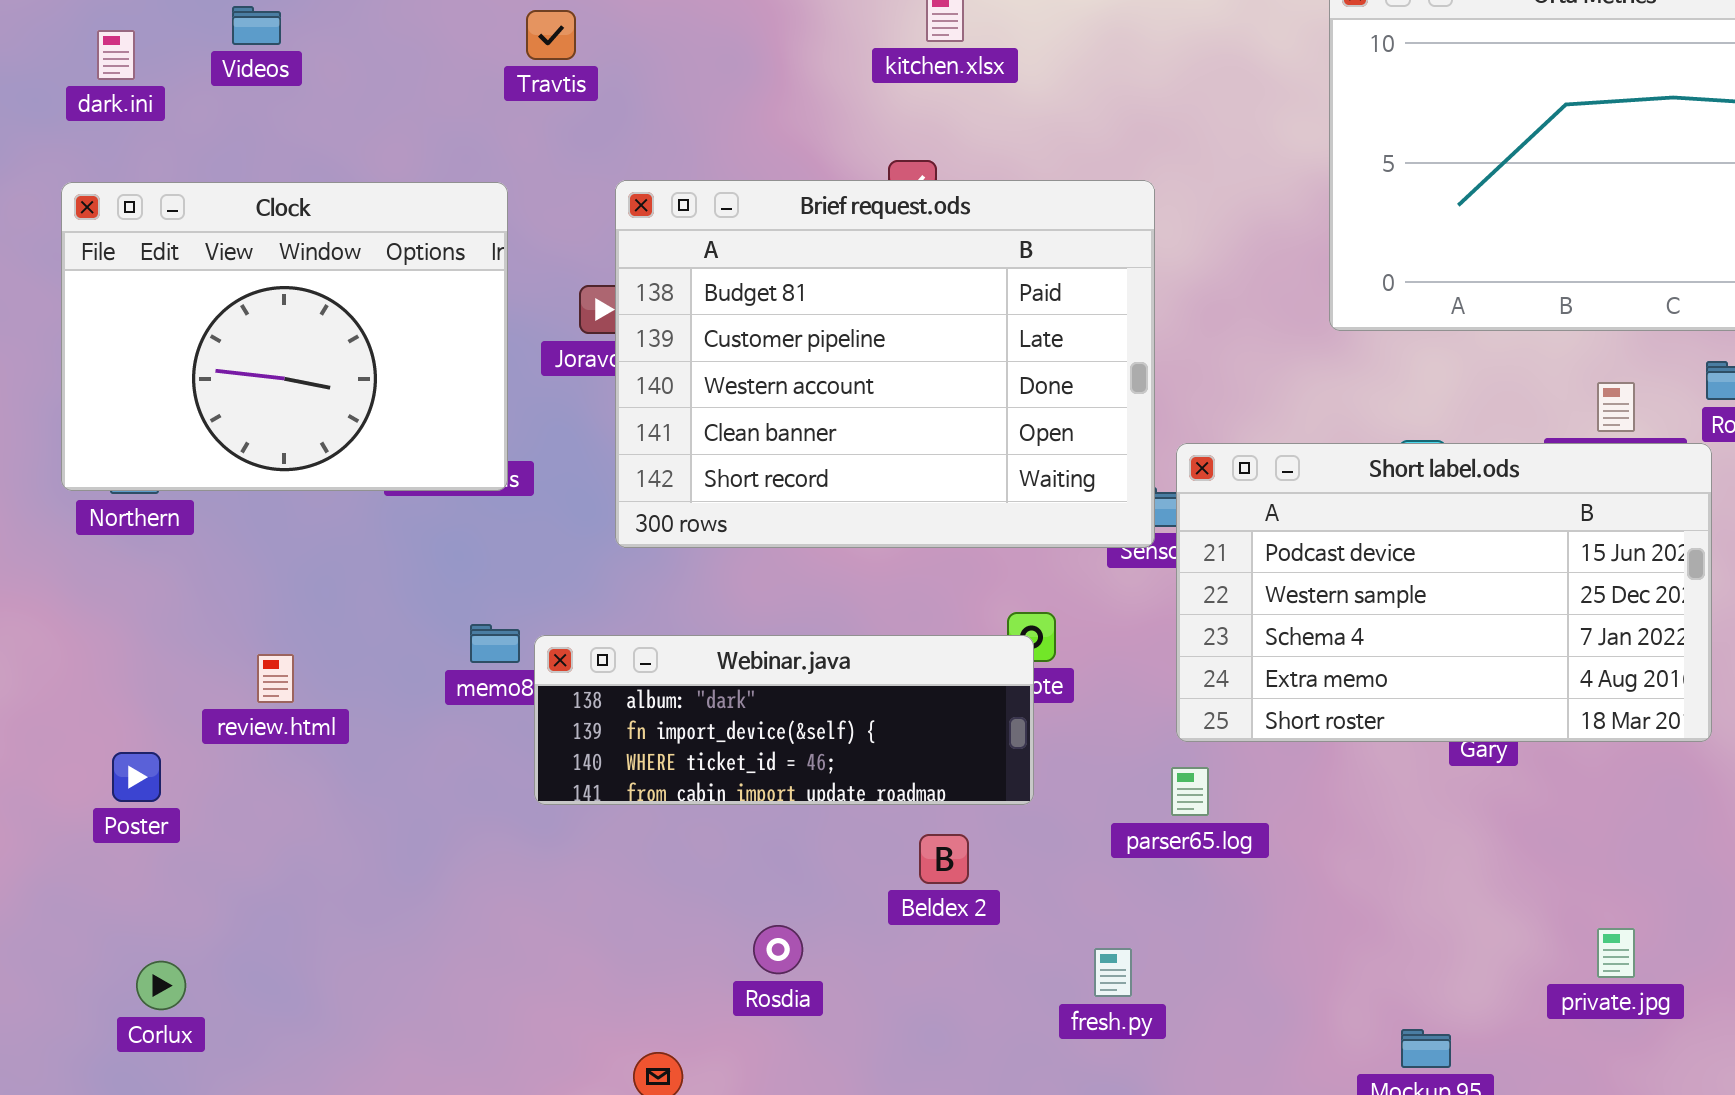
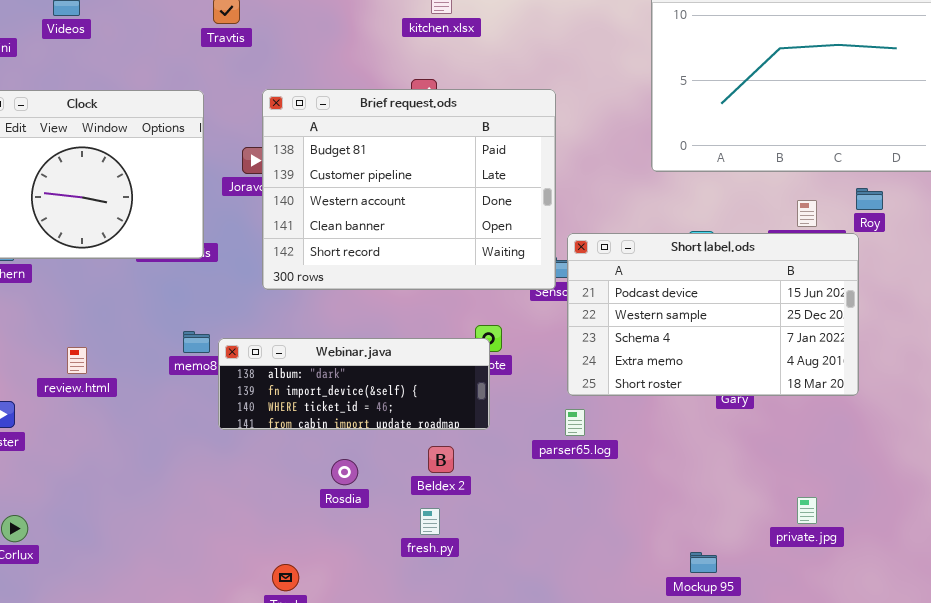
Rosdia: [753,925,803,974] -> [331,459,358,485], moved
fresh.py: [1094,948,1132,997] -> [420,508,440,535], moved

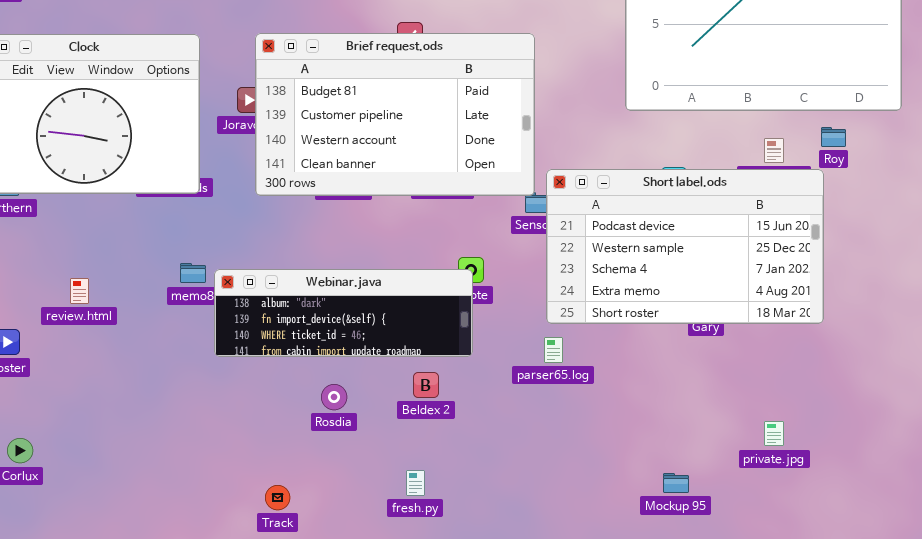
Brief request.ods: [262,89,556,290] -> [255,33,535,196], resized
fresh.py: [420,508,440,535] -> [406,470,425,496], moved

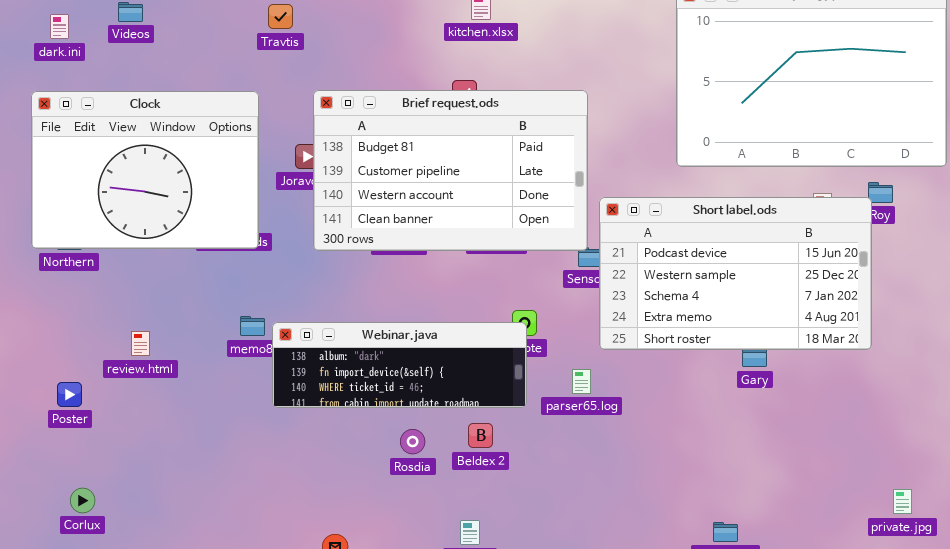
Short label.ods: [546,169,824,324] -> [599,197,872,350], moved
parser65.log: [544,337,563,363] -> [572,369,591,394], moved
Rosdia: [321,384,347,410] -> [400,429,425,454], moved
private.jpg: [764,421,784,446] -> [893,489,912,514], moved

